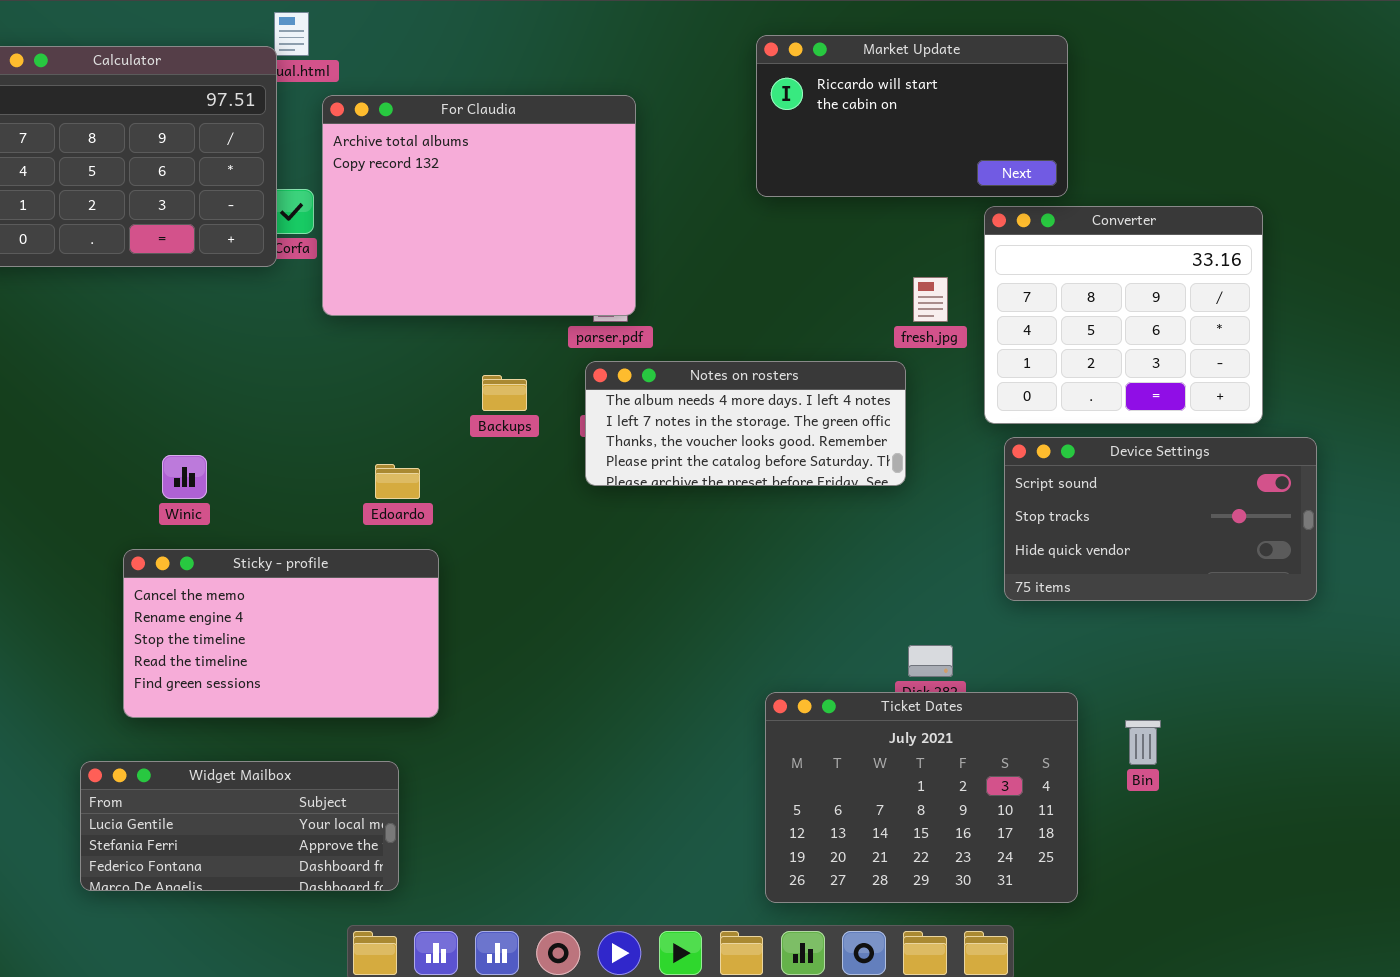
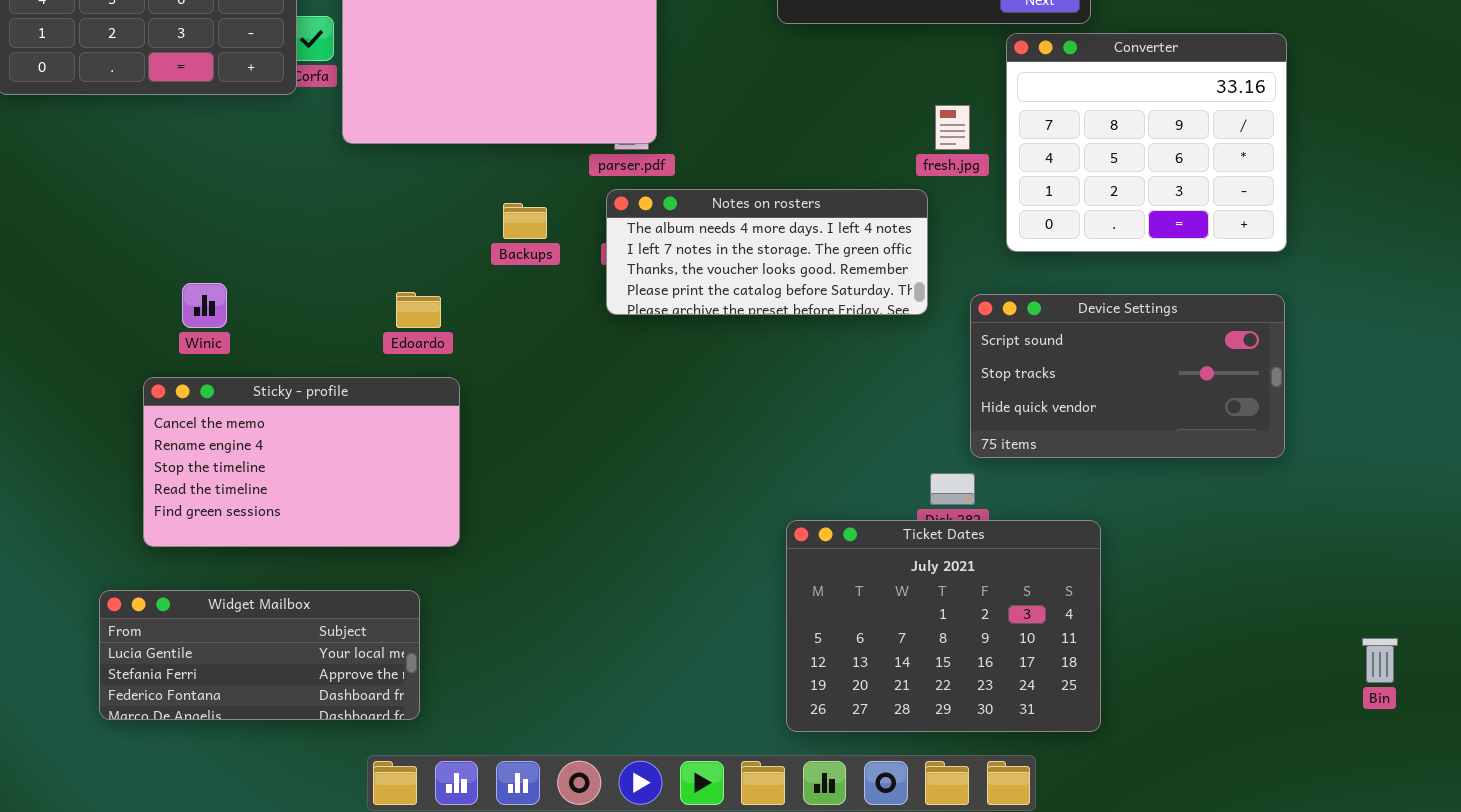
Device Settings: [1004,437,1317,601] -> [970,294,1285,458], moved
Bin: [1125,720,1161,765] -> [1362,638,1398,683], moved

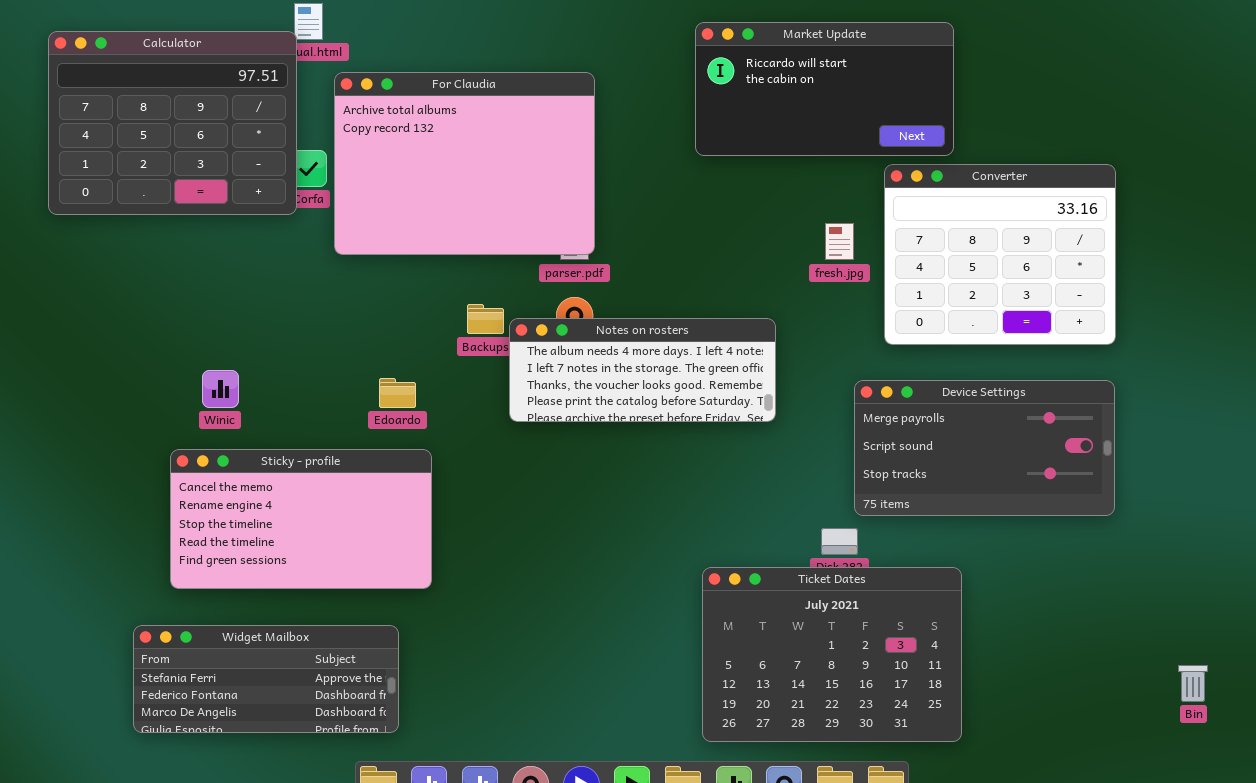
Notes on rosters: [606,189,928,315] -> [509,318,776,422], moved
Device Settings: [970,294,1285,458] -> [854,380,1115,516], scrolled up 1 row
Widget Mailbox: [99,590,420,720] -> [133,625,399,733], scrolled down 1 row

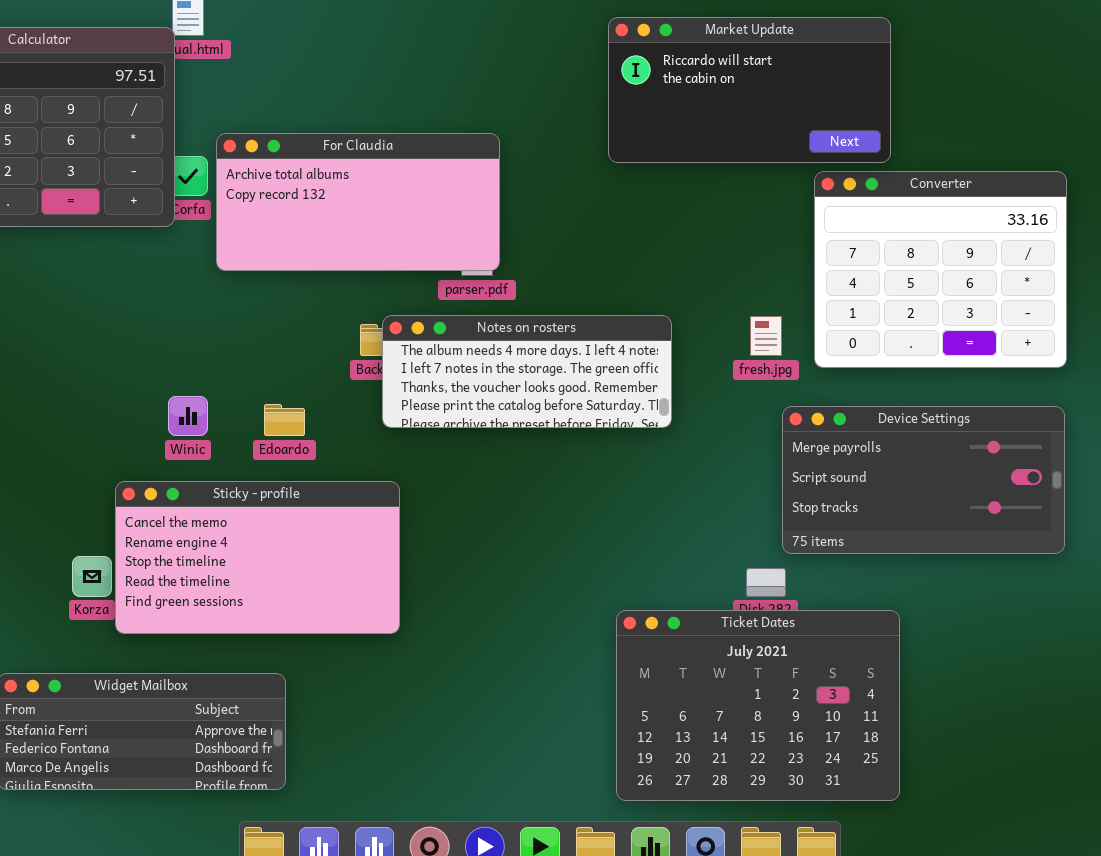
For Claudia: [334,72,595,255] -> [216,133,500,271], resized
fresh.jpg: [825,223,854,260] -> [750,316,782,356], moved
Notes on rosters: [509,318,776,422] -> [382,315,672,428], moved
Winic: [202,370,239,408] -> [168,396,208,436], moved
Sticky - profile: [170,449,432,589] -> [115,481,400,634], moved

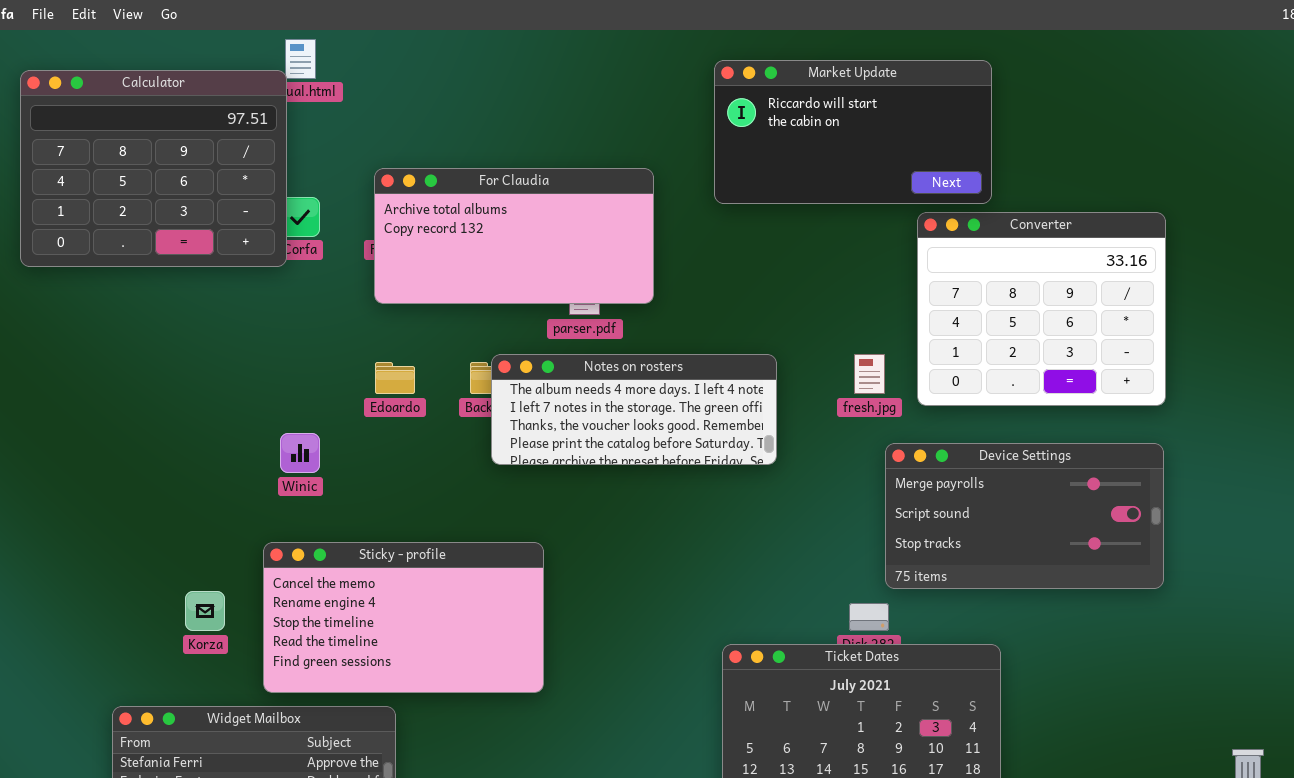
For Claudia: [216,133,500,271] -> [374,168,654,304], moved
Edoardo: [264,404,305,436] -> [375,362,415,394], moved
Sticky - profile: [115,481,400,634] -> [263,542,544,693], moved

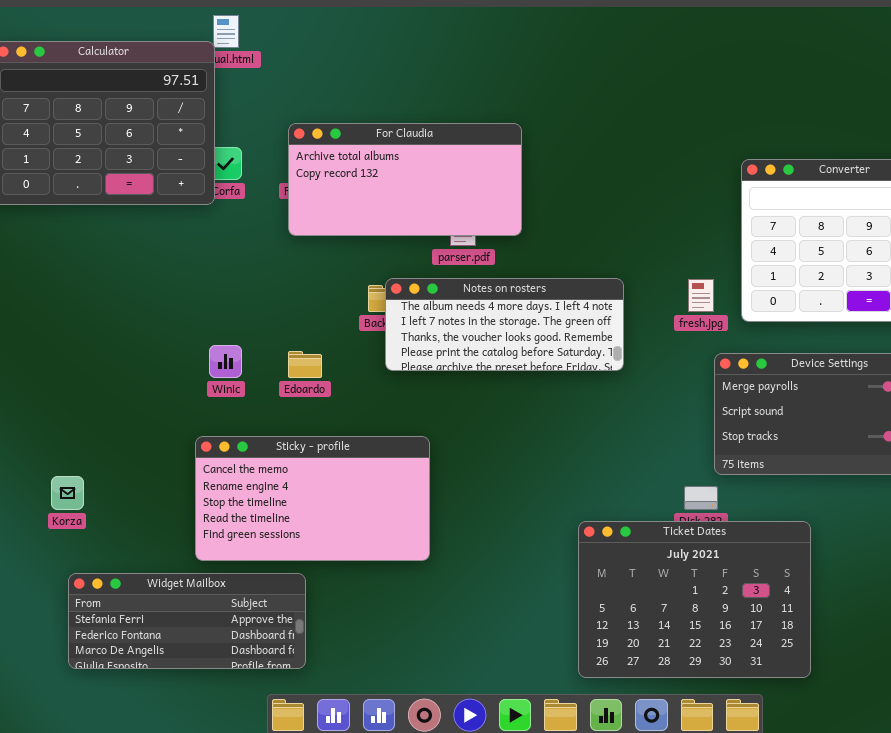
Market Update: [714,60,992,204] -> none, closed
Edoardo: [375,362,415,394] -> [288,351,322,378], moved
Korza: [185,591,225,631] -> [51,476,84,510], moved

